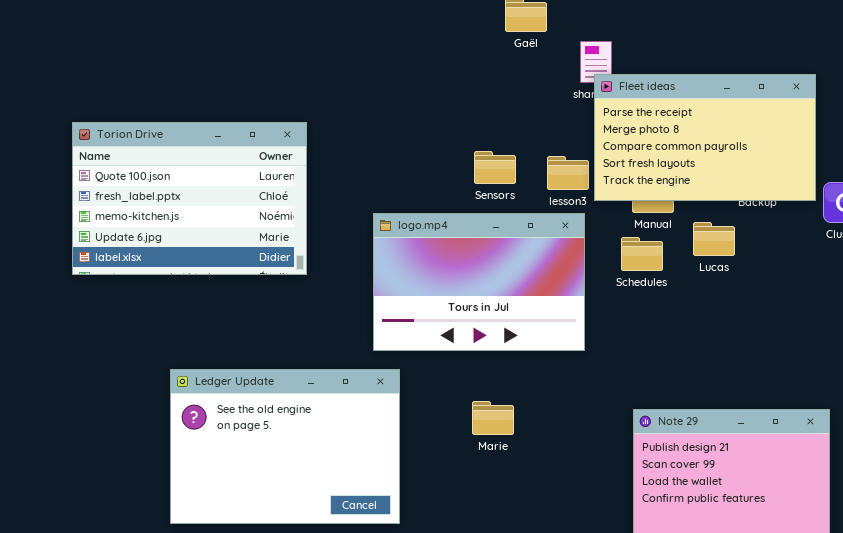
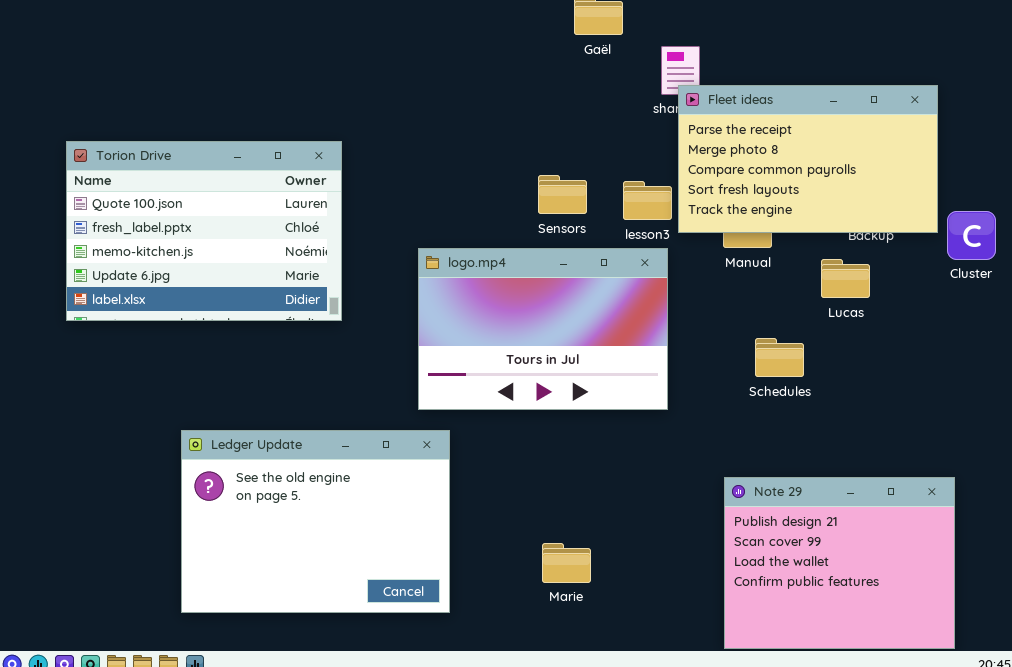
Lucas: [693,222,735,256] -> [821,259,870,298], moved
Schedules: [621,237,663,271] -> [755,338,804,377], moved
Marie: [472,401,514,435] -> [542,543,591,583], moved

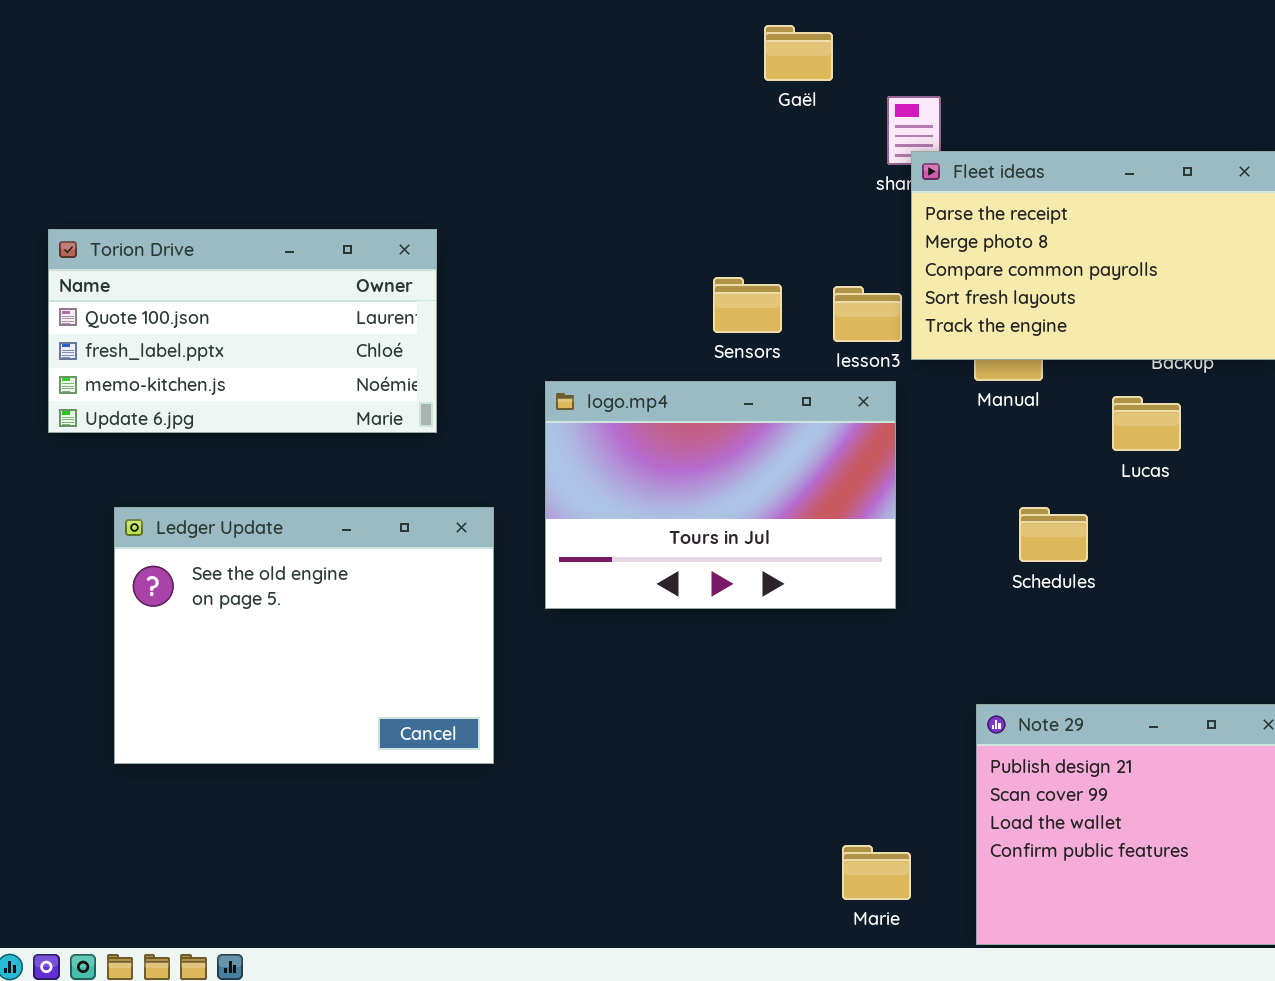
Torion Drive: [66,141,342,321] -> [48,229,437,433], resized
Ledger Update: [181,430,450,613] -> [114,507,494,764], moved
Marie: [542,543,591,583] -> [842,845,911,900], moved

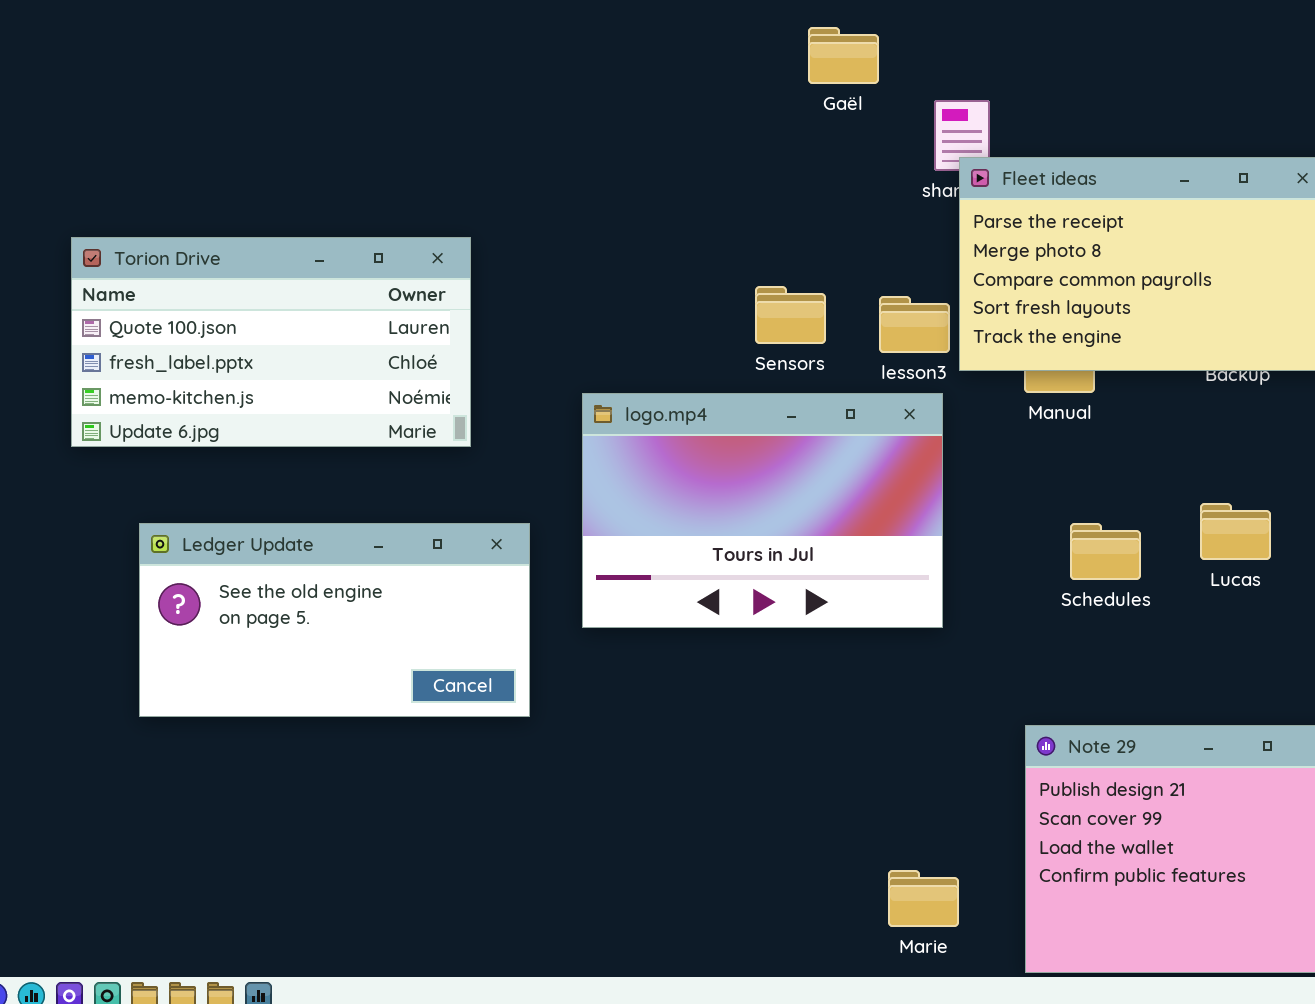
Lucas: [1112,396,1181,451] -> [1200,503,1271,560], moved
Ledger Update: [114,507,494,764] -> [139,523,530,717], resized

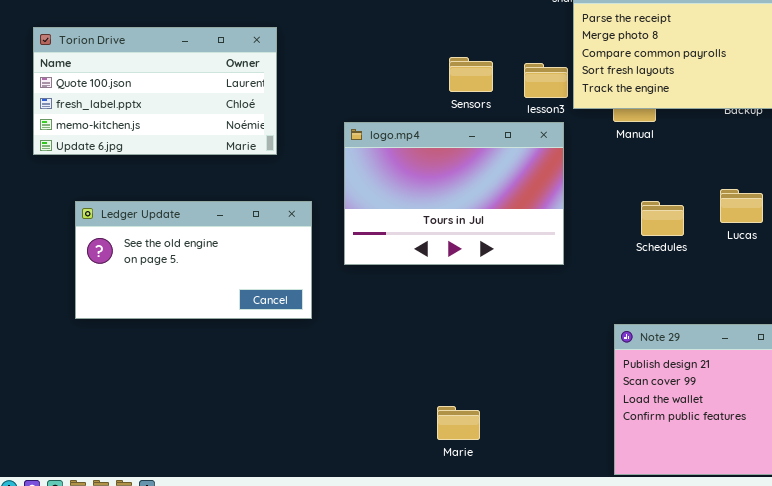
Marie: [888,870,959,927] -> [437,406,480,440], moved

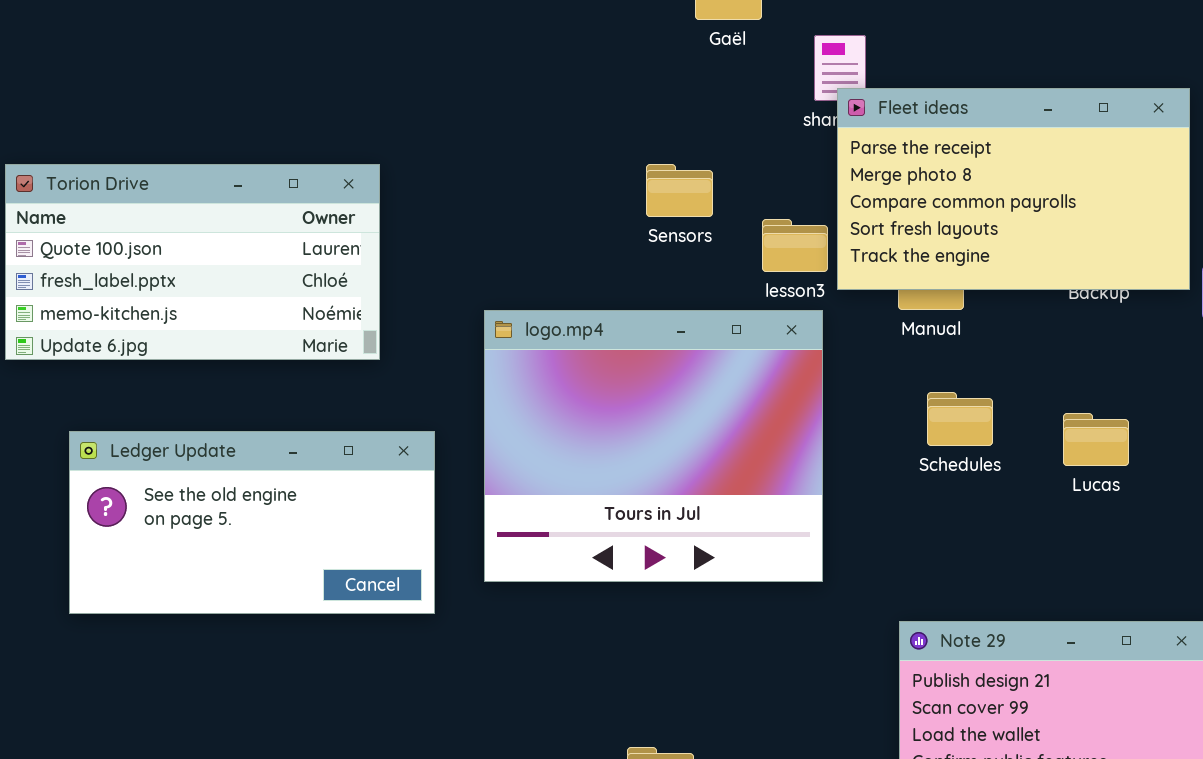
Sensors: [449,57,493,92] -> [646,164,713,217], moved
logo.mp4: [344,122,564,265] -> [484,310,823,582], resized
Schedules: [641,201,684,236] -> [927,392,993,446], moved

